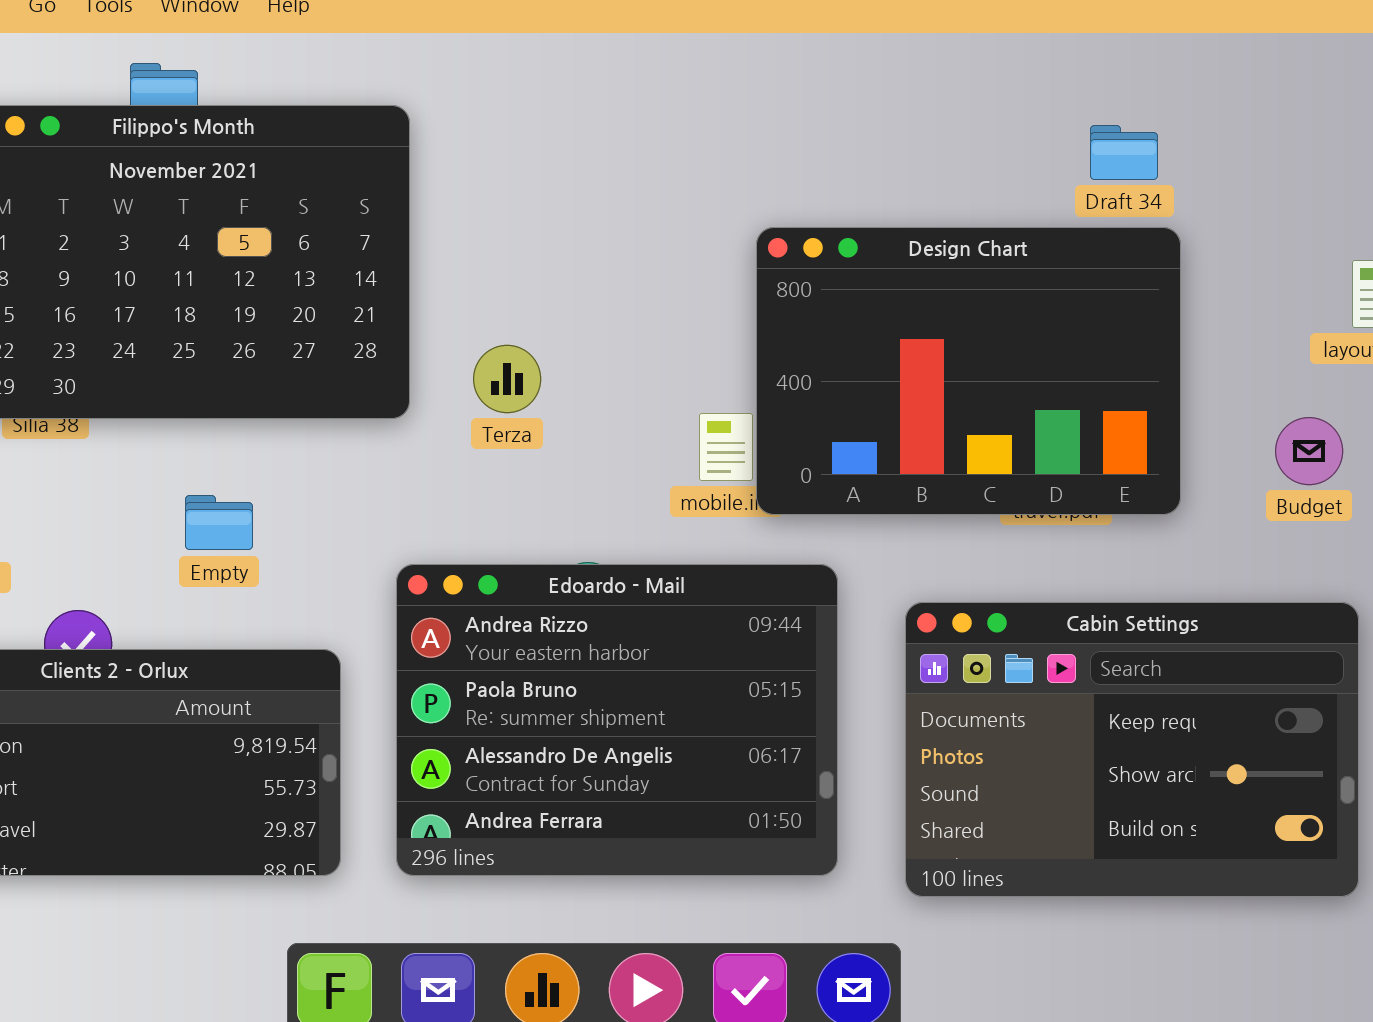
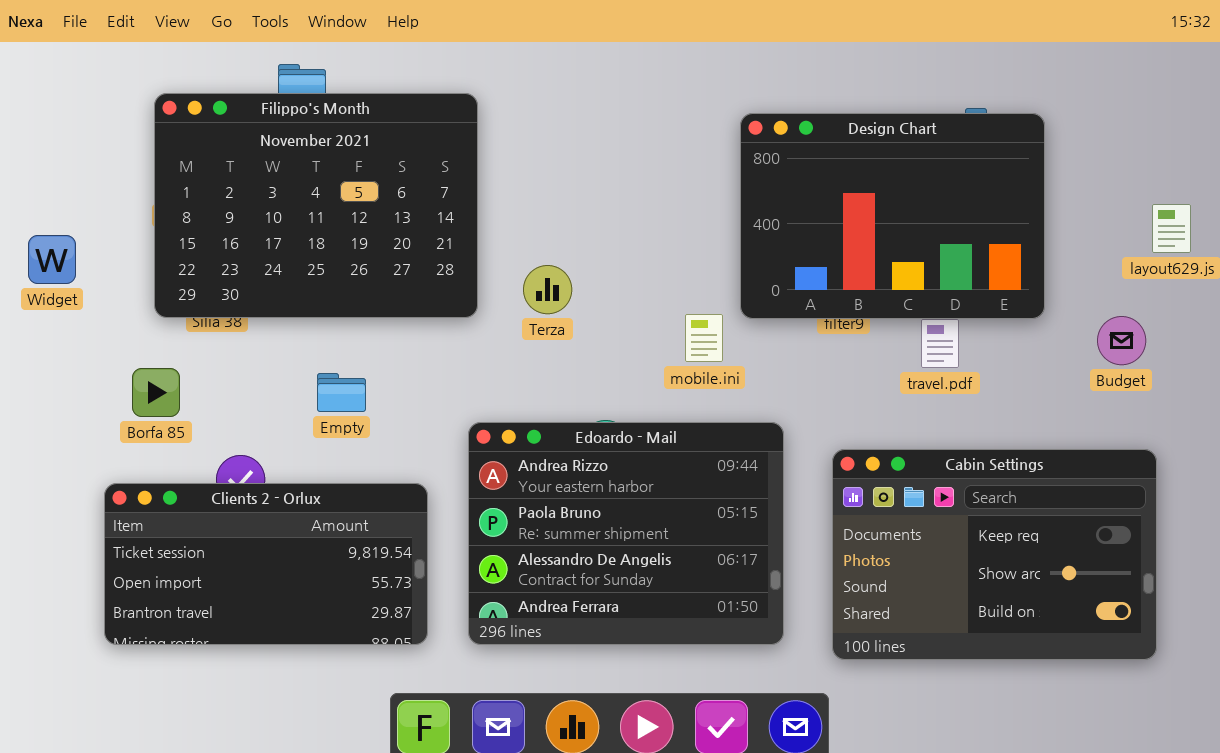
Design Chart: [756,227,1181,515] -> [740,113,1045,319], moved

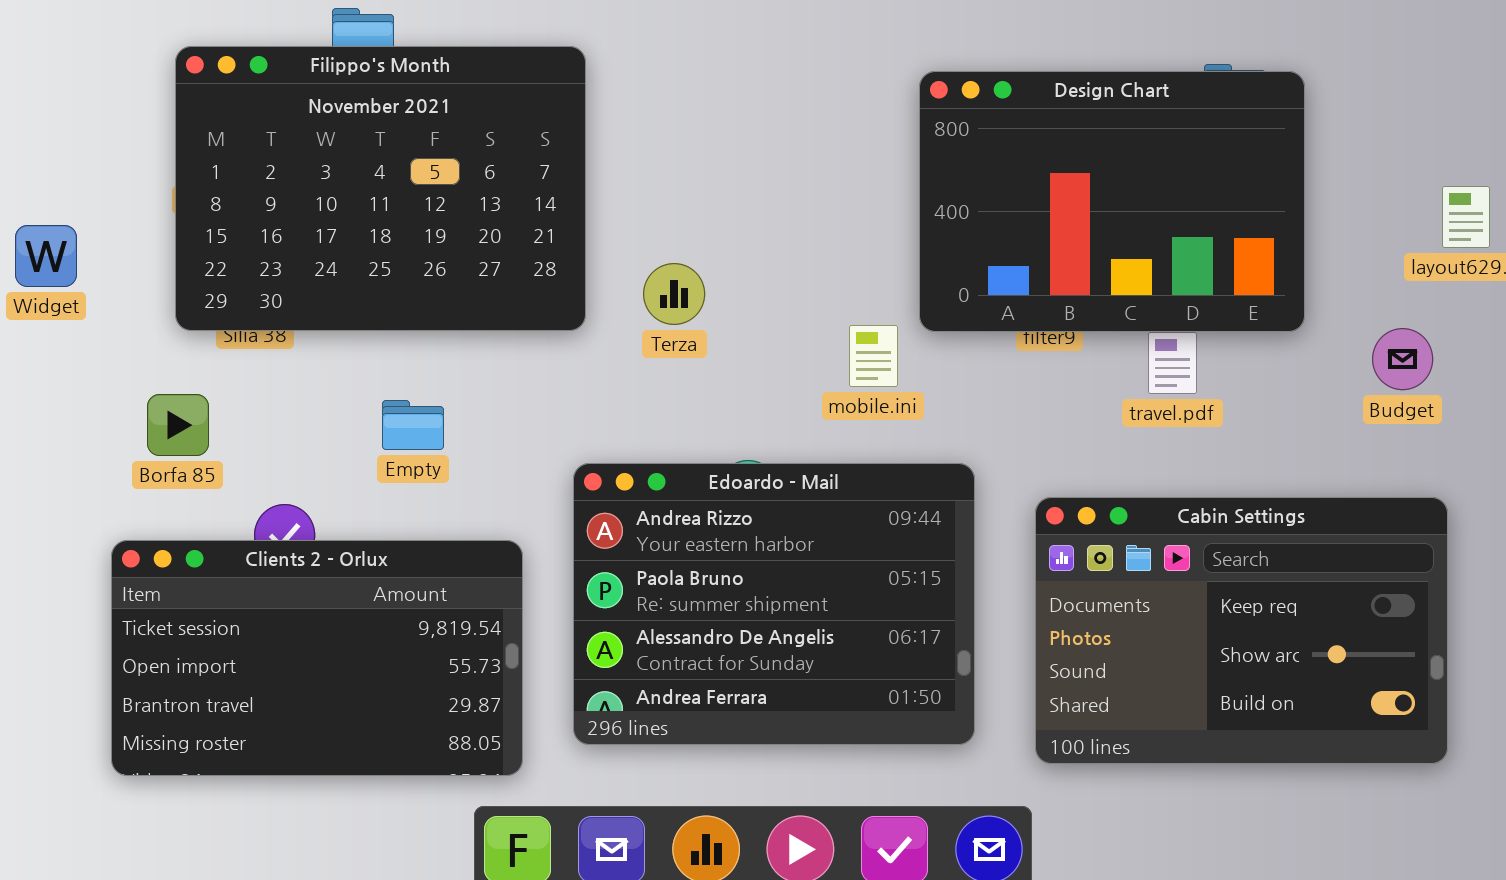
Clients 2 - Orlux: [104,483,428,645] -> [111,540,523,776], resized

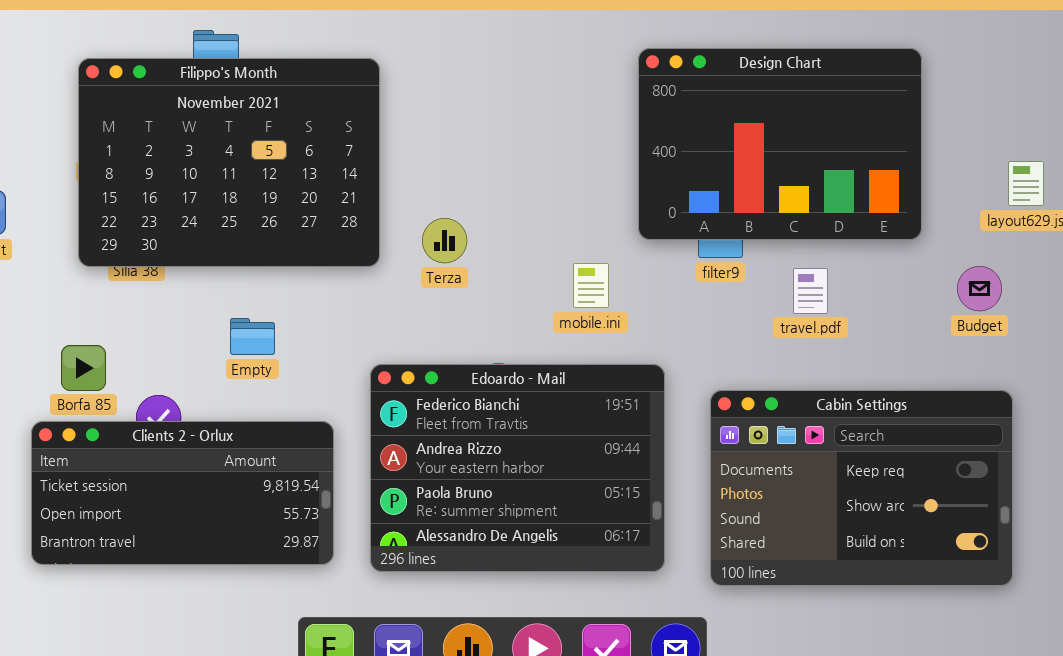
Design Chart: [919,71,1305,332] -> [638,48,922,240], moved
Borfa 85: [147,394,209,456] -> [61,345,106,391], moved
Edoardo - Mail: [573,463,975,745] -> [370,364,665,572], scrolled up 1 row
Clients 2 - Orlux: [111,540,523,776] -> [31,421,334,565], resized

